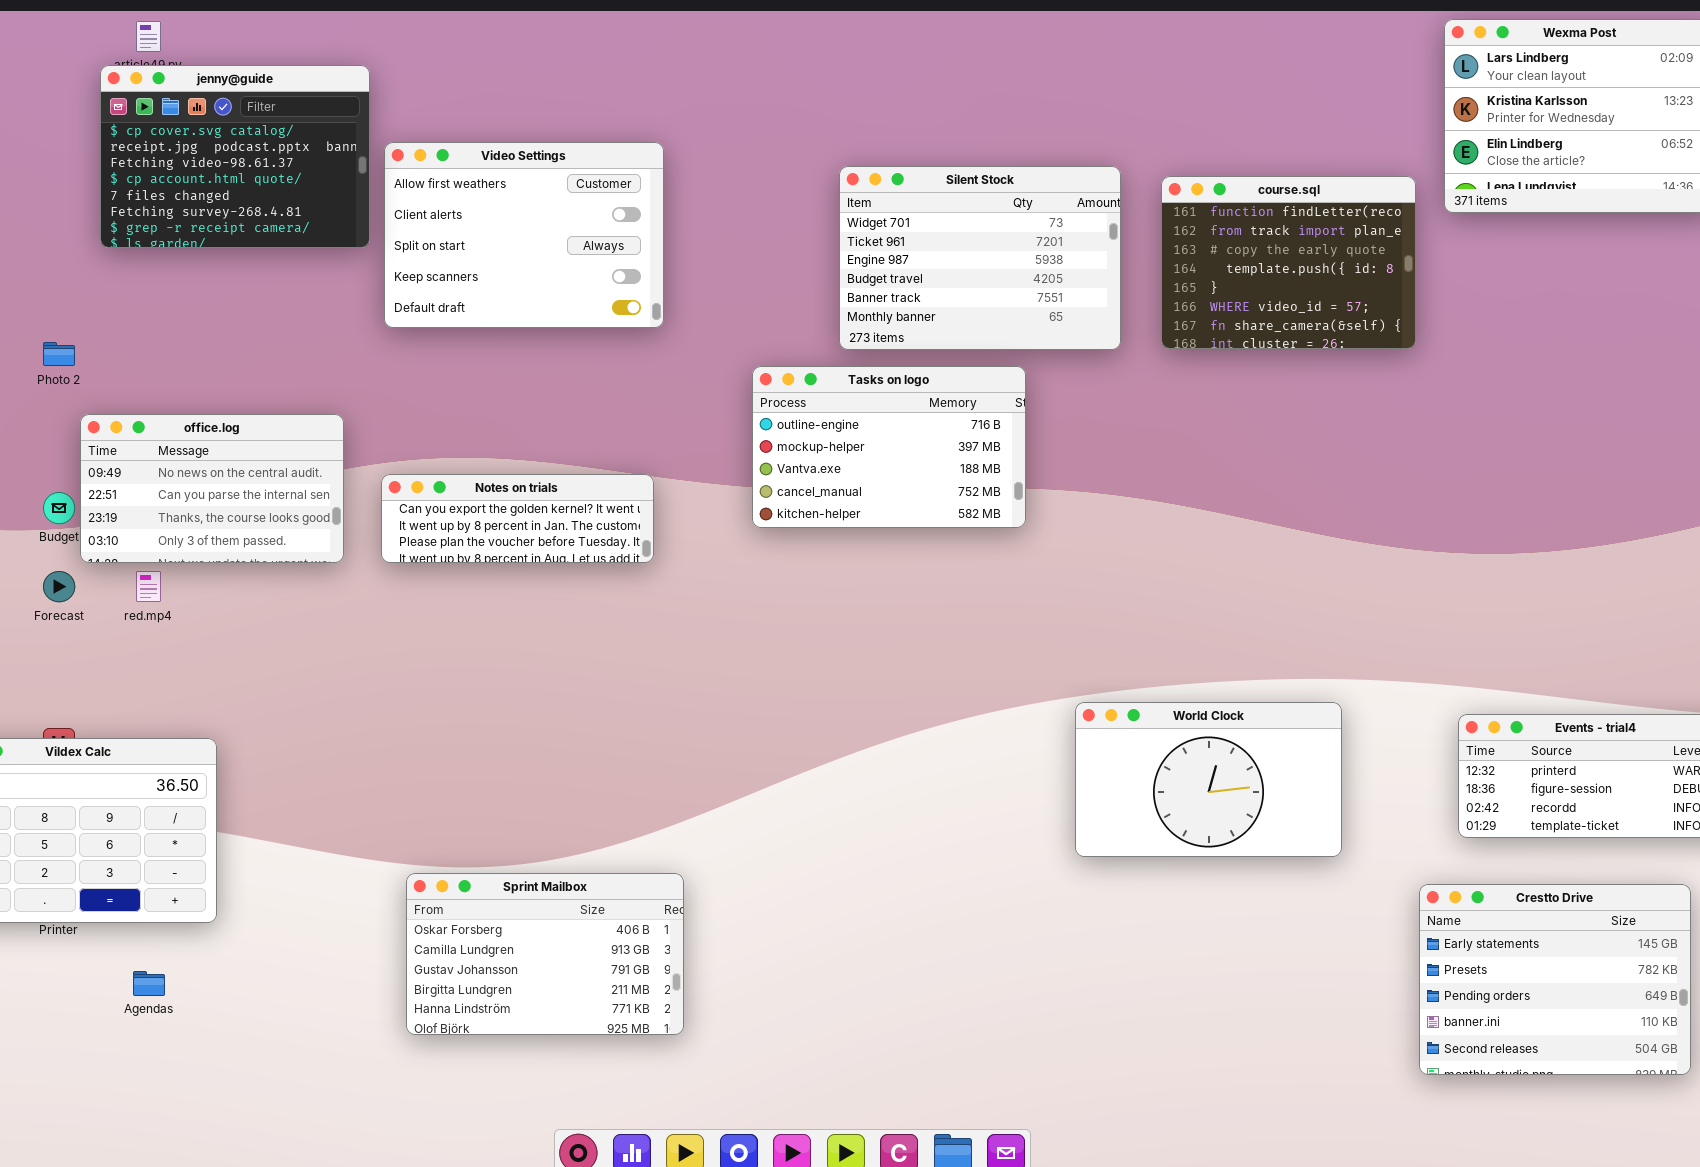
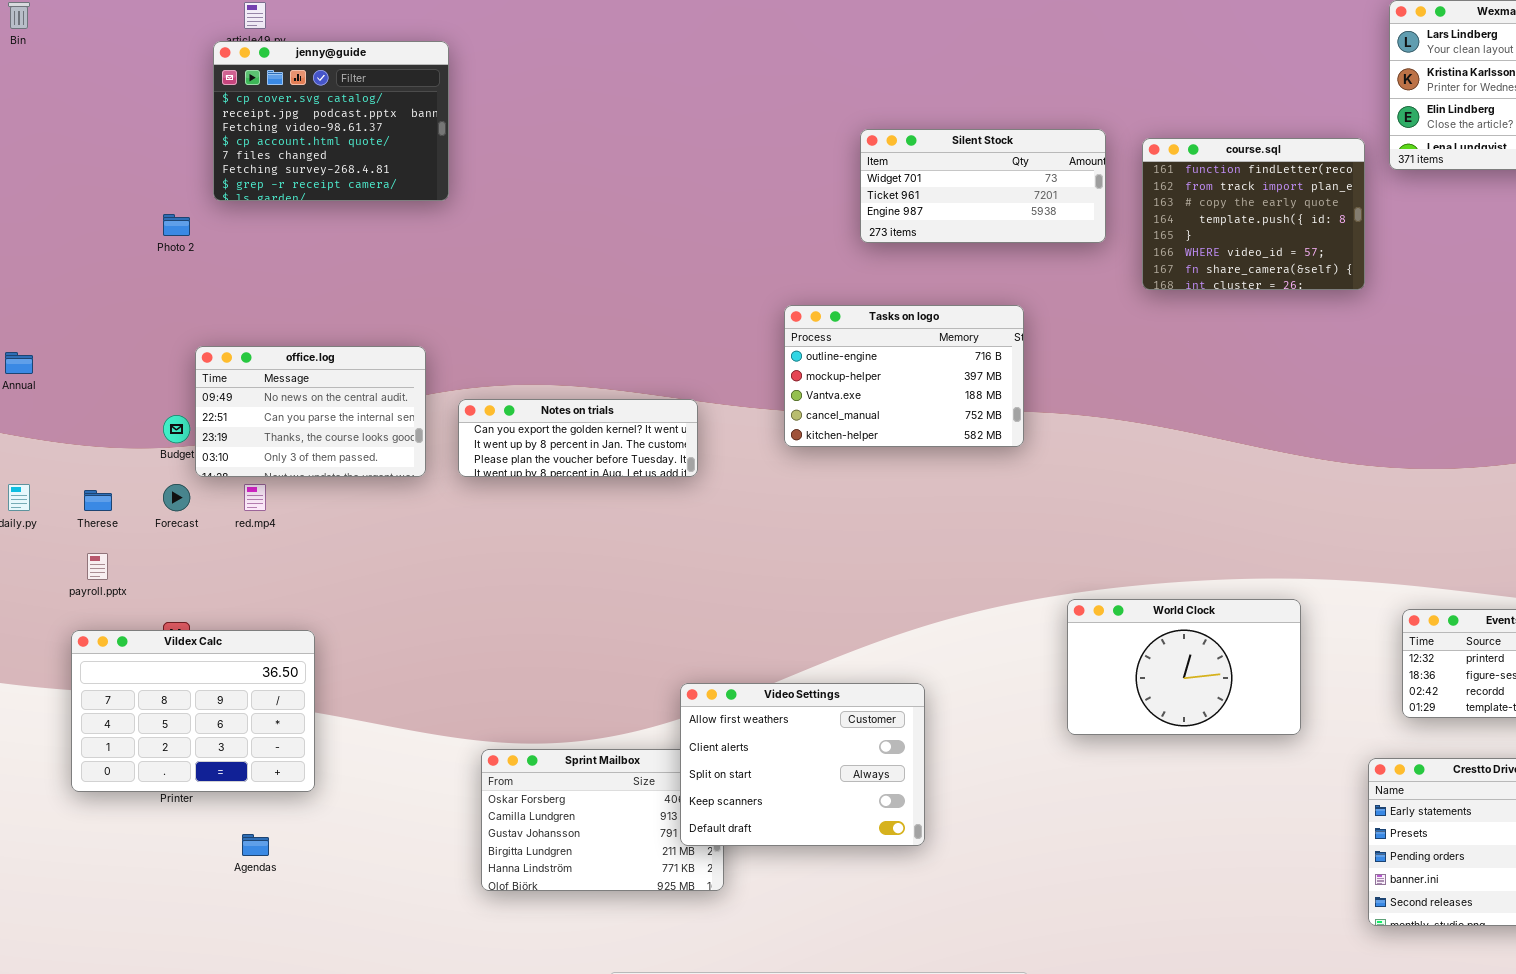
Video Settings: [384,142,664,328] -> [680,683,925,846], moved
Silent Stock: [839,166,1121,350] -> [860,129,1106,243], resized
Photo 2: [43,342,75,366] -> [163,214,190,236], moved

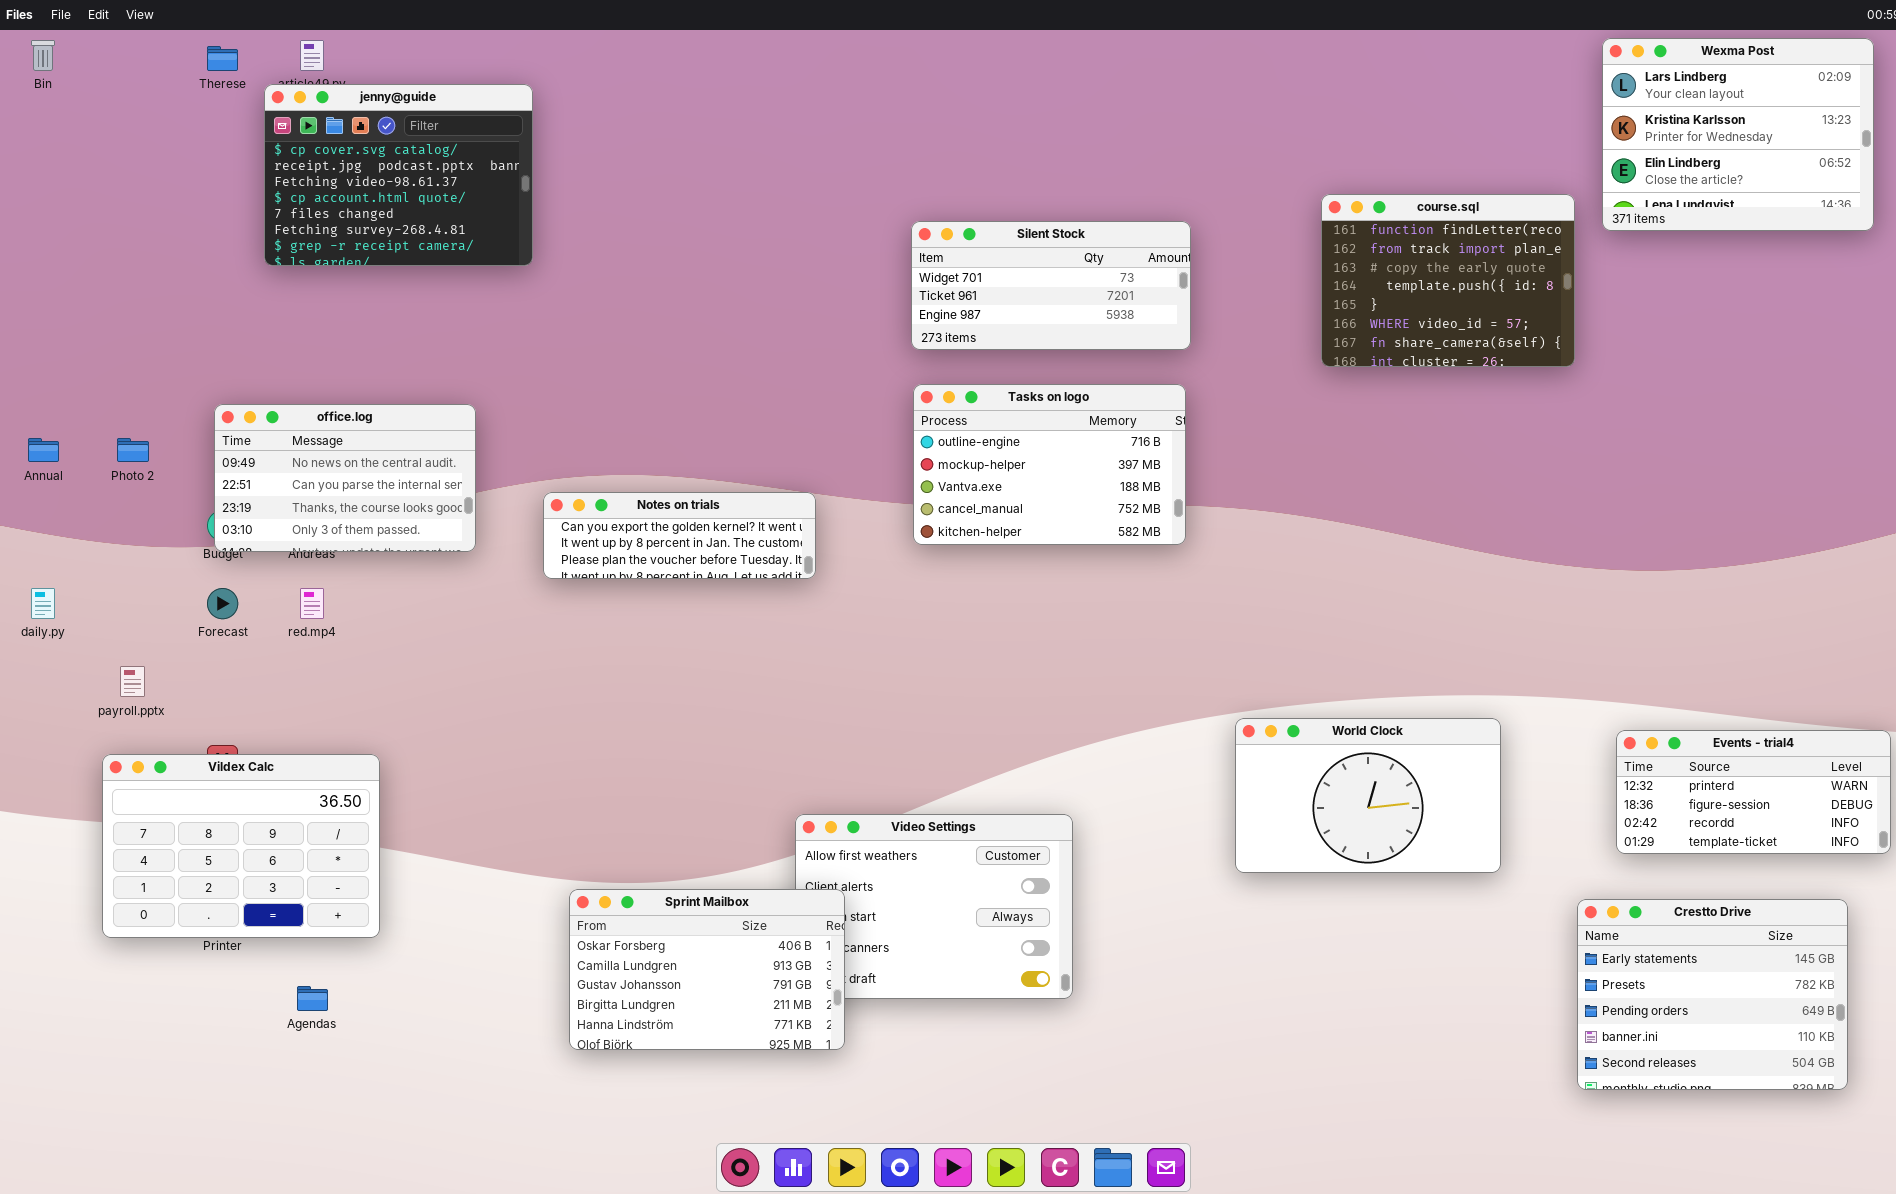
Silent Stock: [860,129,1106,243] -> [911,221,1191,350], moved
Photo 2: [163,214,190,236] -> [117,438,149,462], moved
office.log: [195,346,426,477] -> [214,404,476,552], moved
Therese: [84,490,112,511] -> [207,46,238,71], moved
Sprint Mailbox: [481,749,724,891] -> [569,889,845,1050], raised

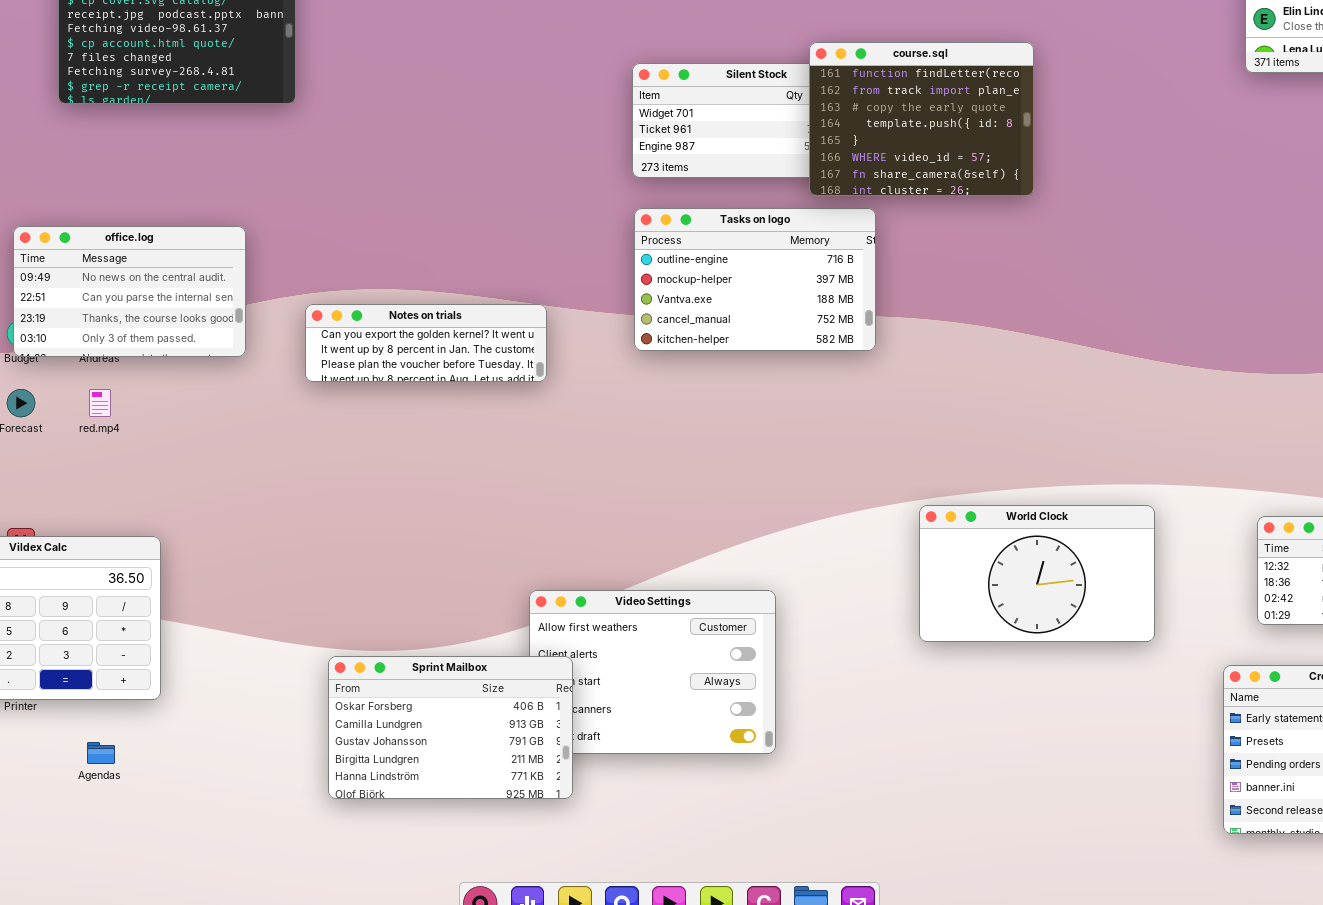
course.sql: [1321,194,1575,367] -> [809,42,1034,196], moved

